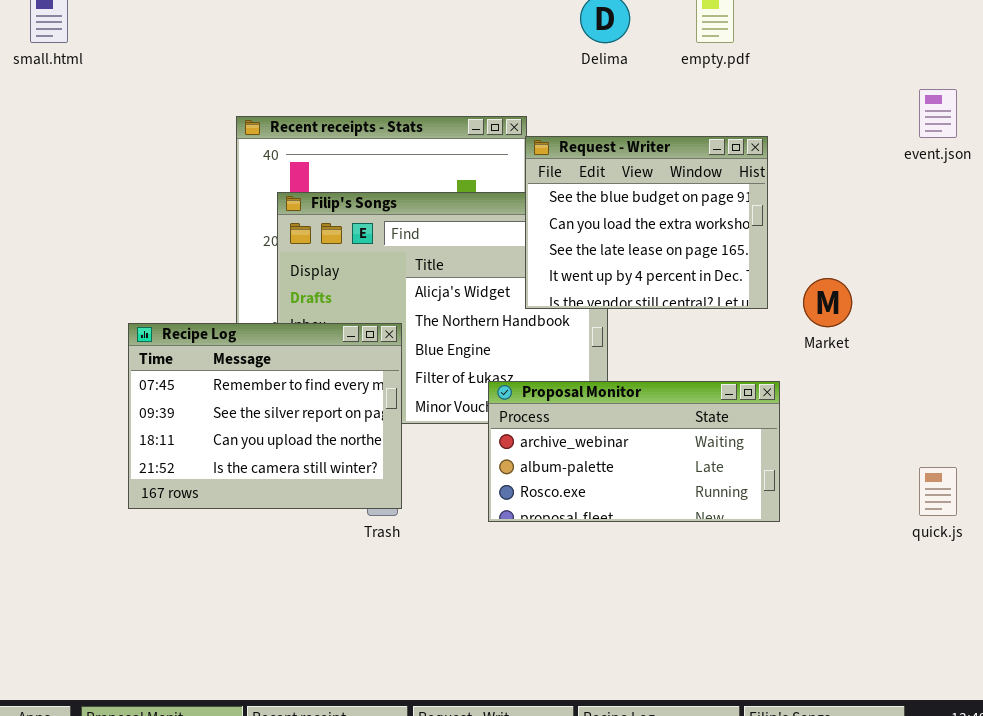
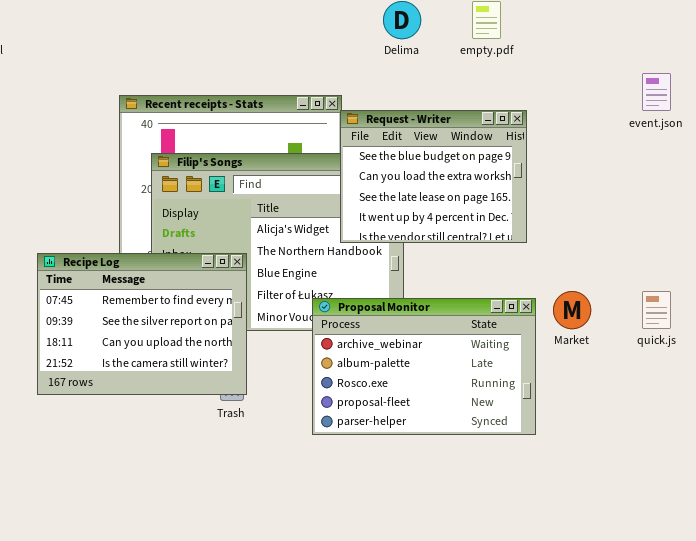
Market: [803,278,852,327] -> [553,291,591,329], moved
Proposal Monitor: [488,381,780,522] -> [312,298,536,435], resized
quick.js: [919,467,957,516] -> [642,291,671,329], moved

